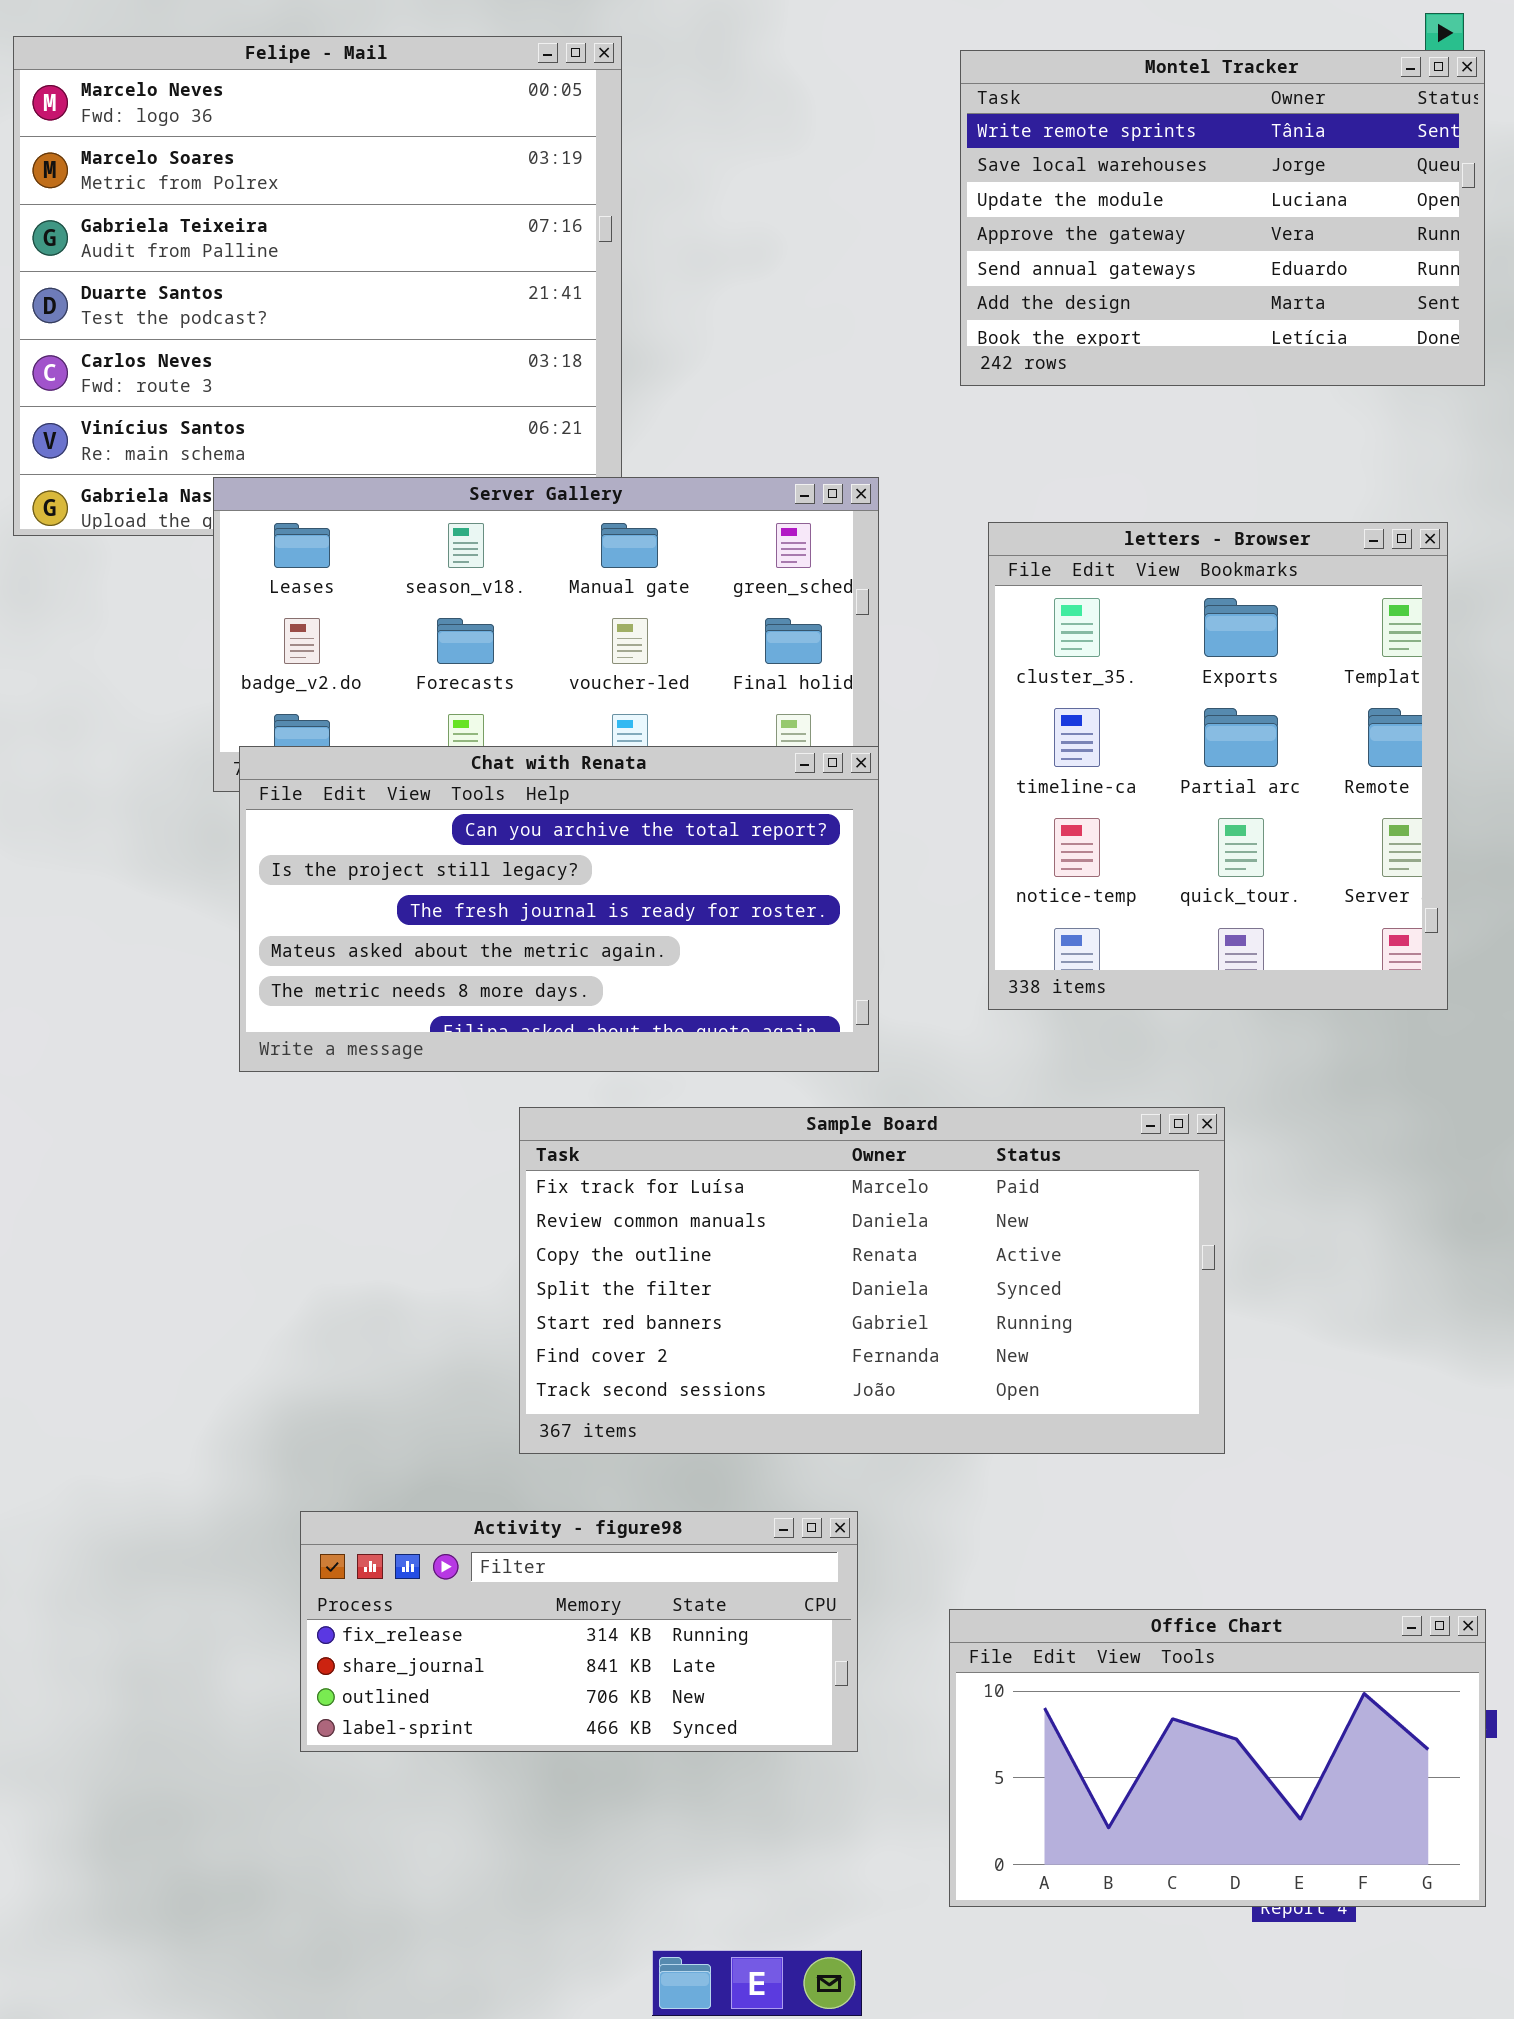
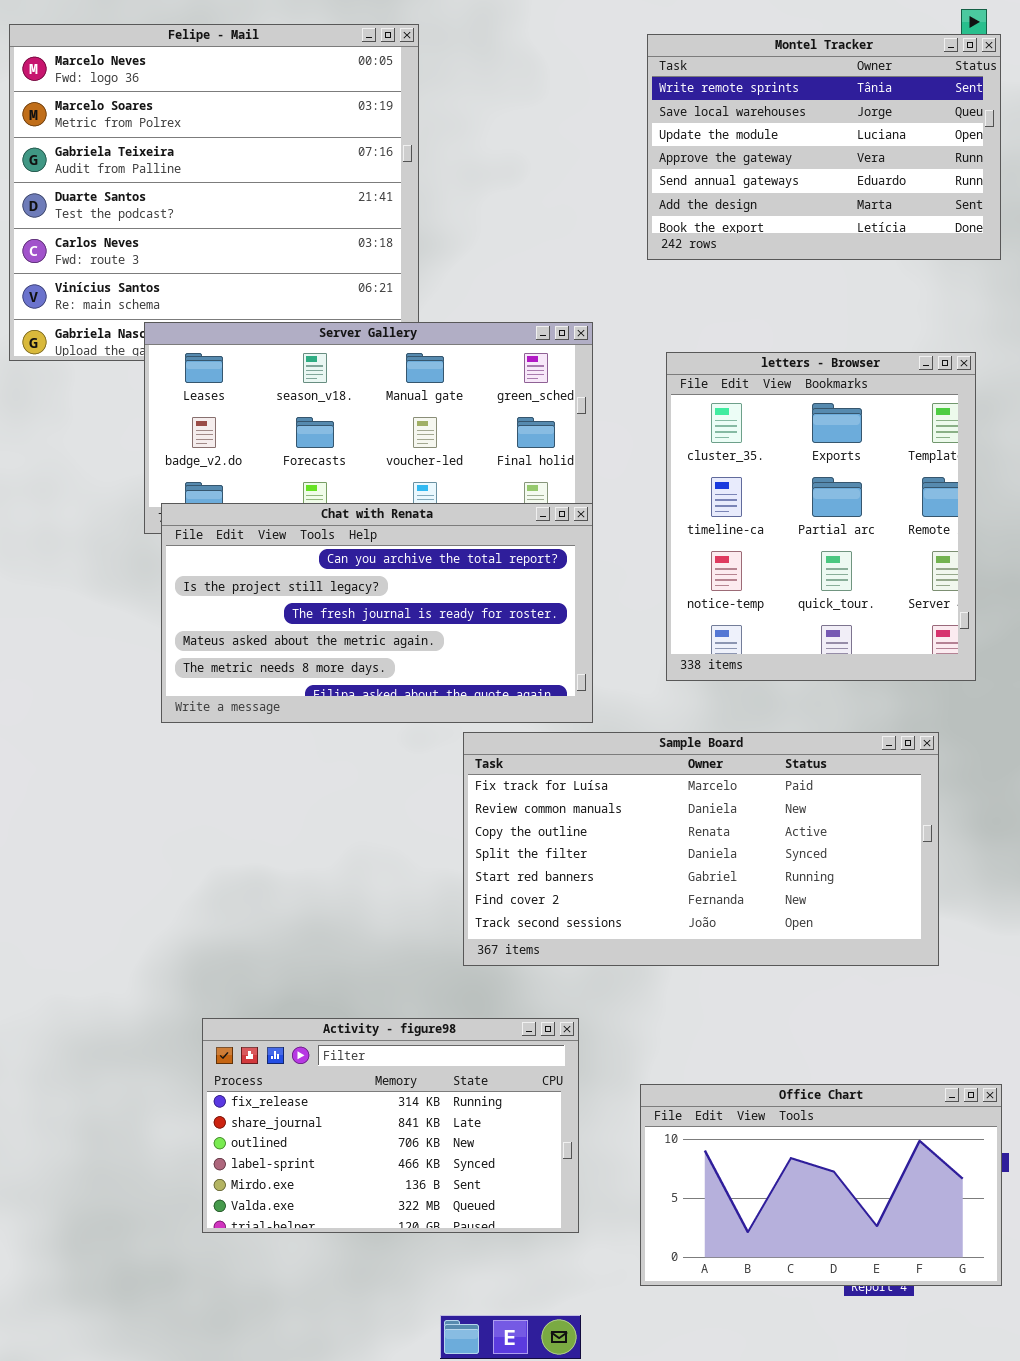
Sample Board: [519,1107,1225,1454] -> [463,732,939,966], moved
Activity - figure98: [300,1511,858,1752] -> [202,1018,579,1233], resized

